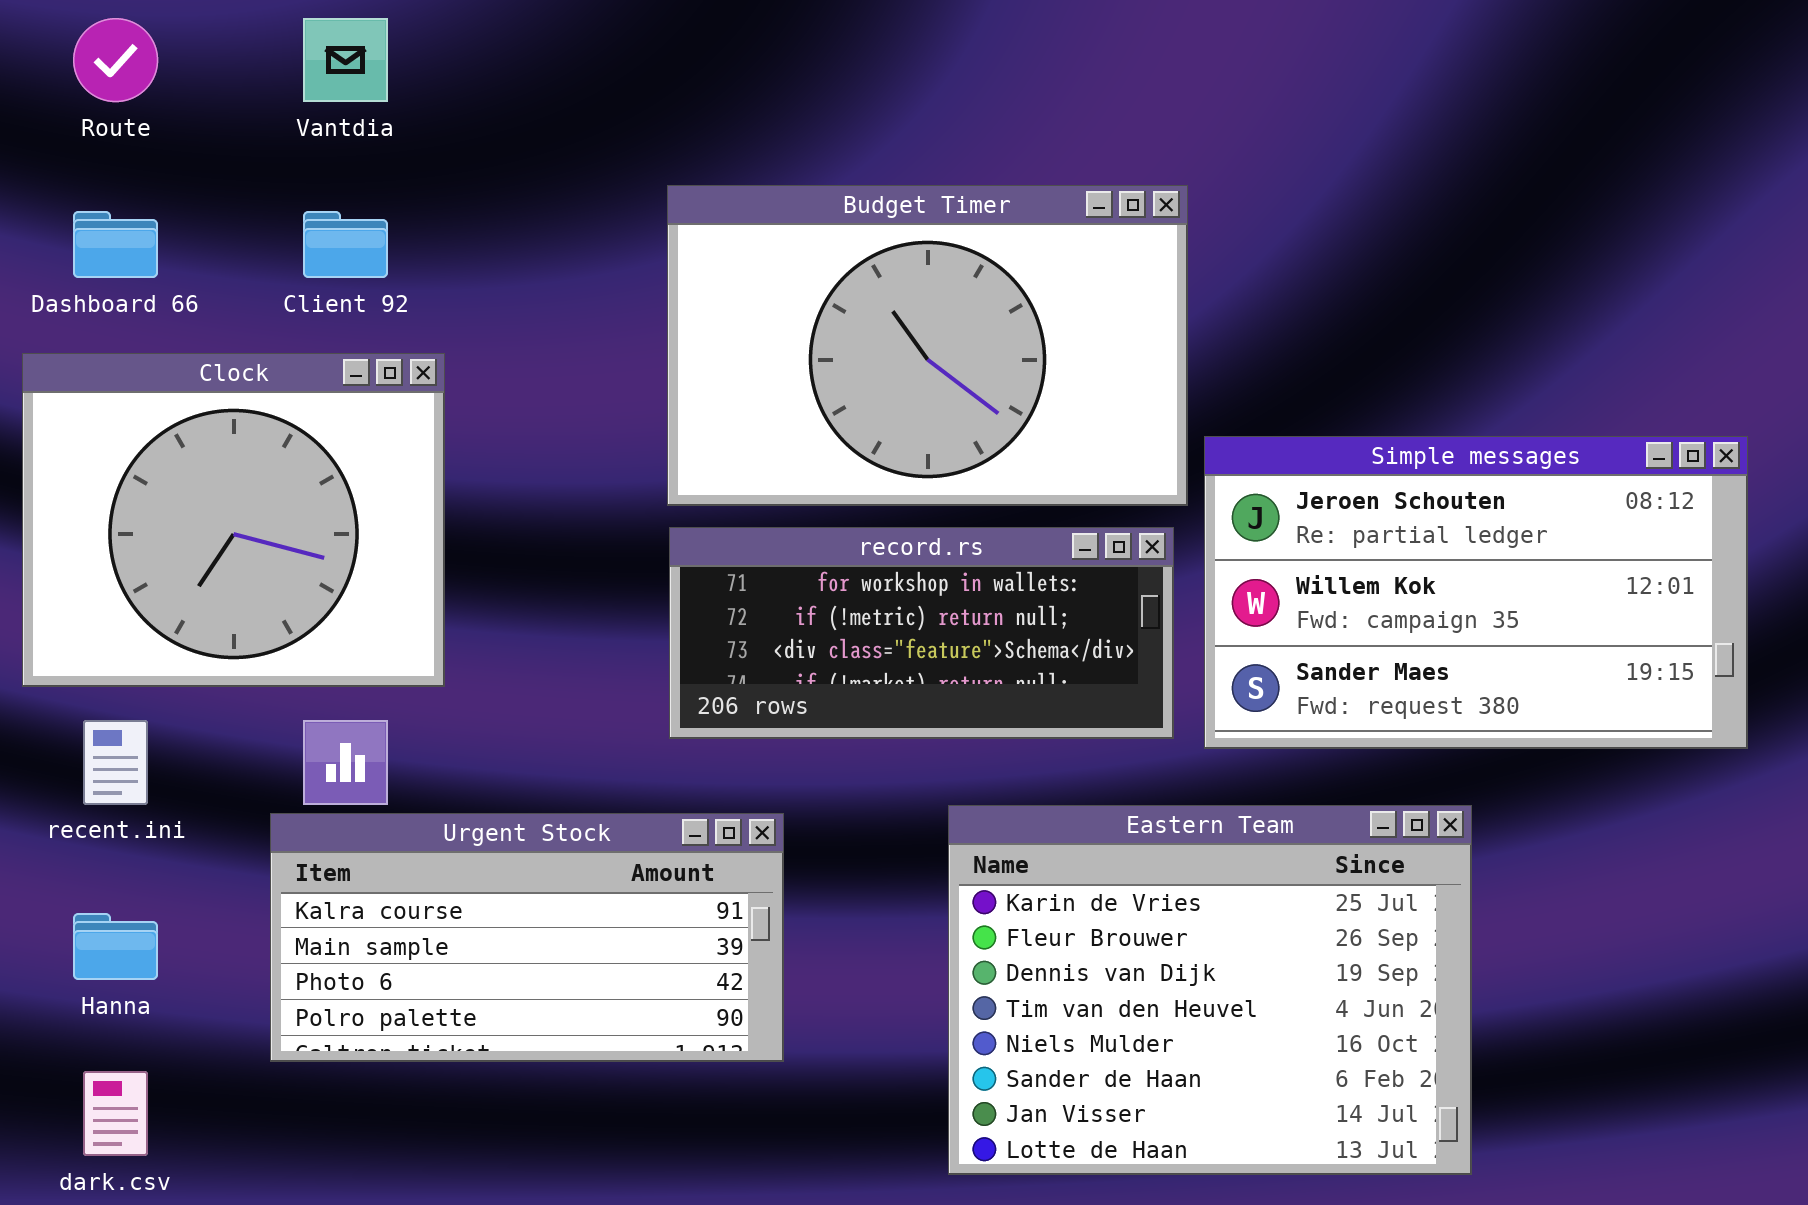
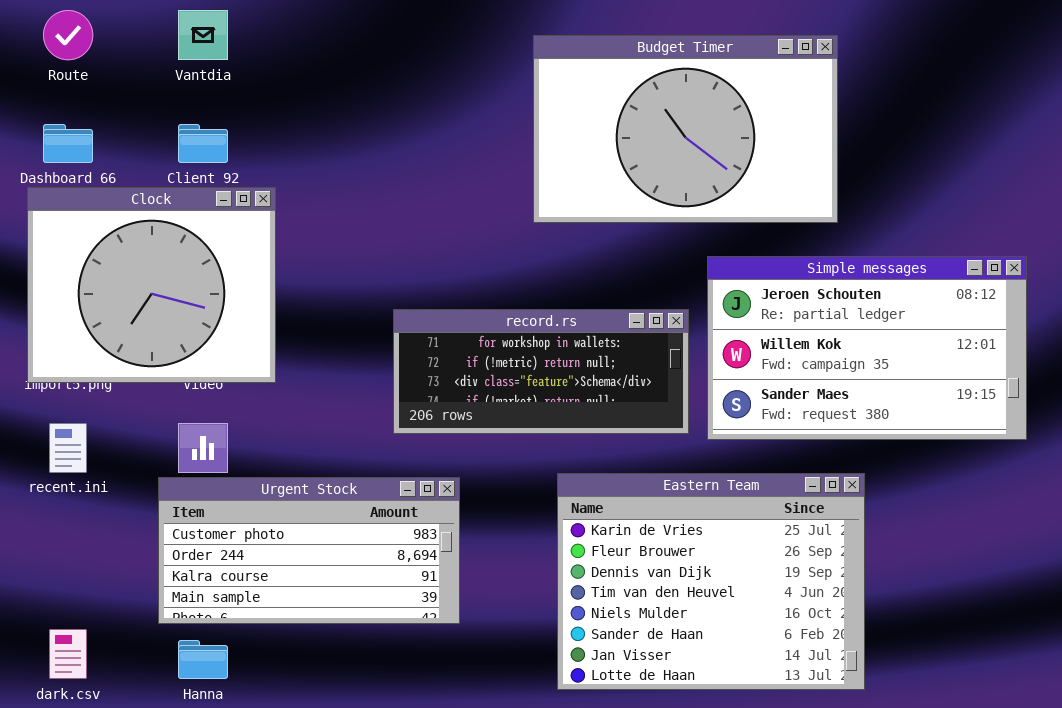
Budget Timer: [667,185,1188,506] -> [533,35,838,223], moved
Clock: [22,353,445,687] -> [27,187,276,383], moved
Urgent Stock: [270,813,784,1062] -> [158,477,460,624], scrolled up 2 rows
Hanna: [73,913,158,980] -> [178,640,228,679], moved

